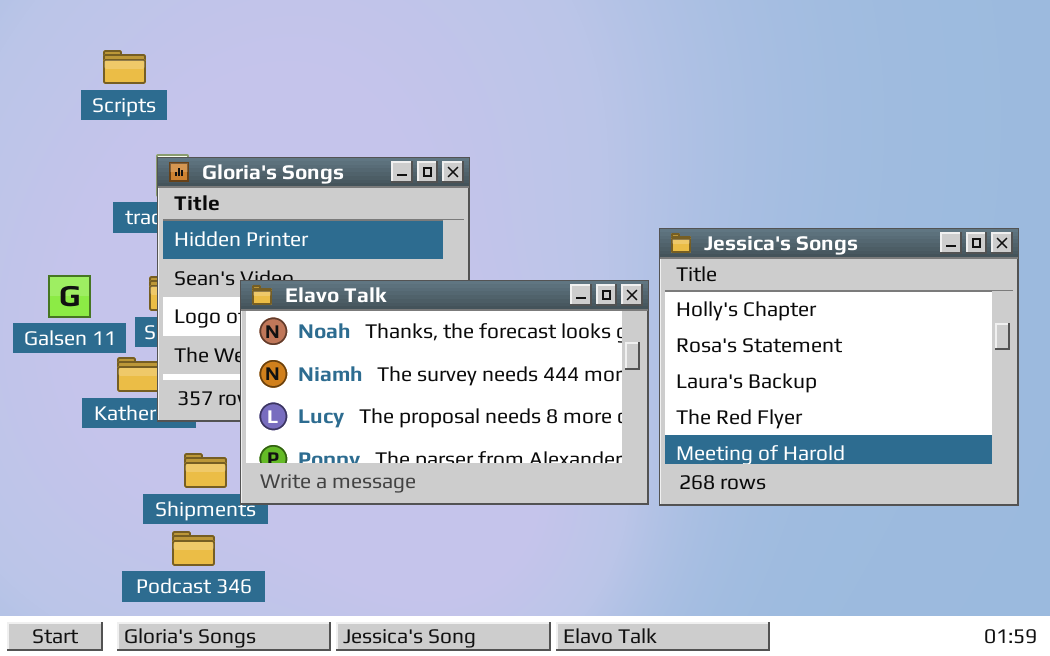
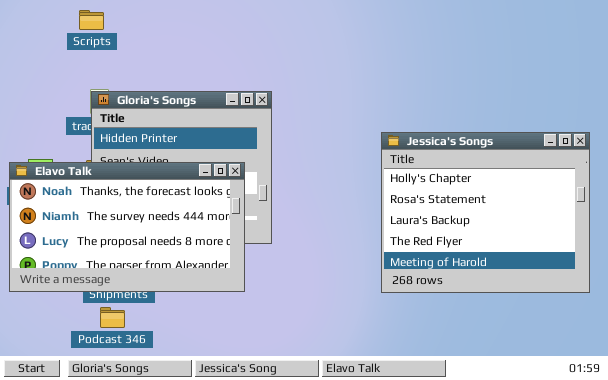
Scripts: [103,50,146,84] -> [79,10,104,30], moved
Elavo Talk: [240,280,649,505] -> [9,162,245,292], moved

